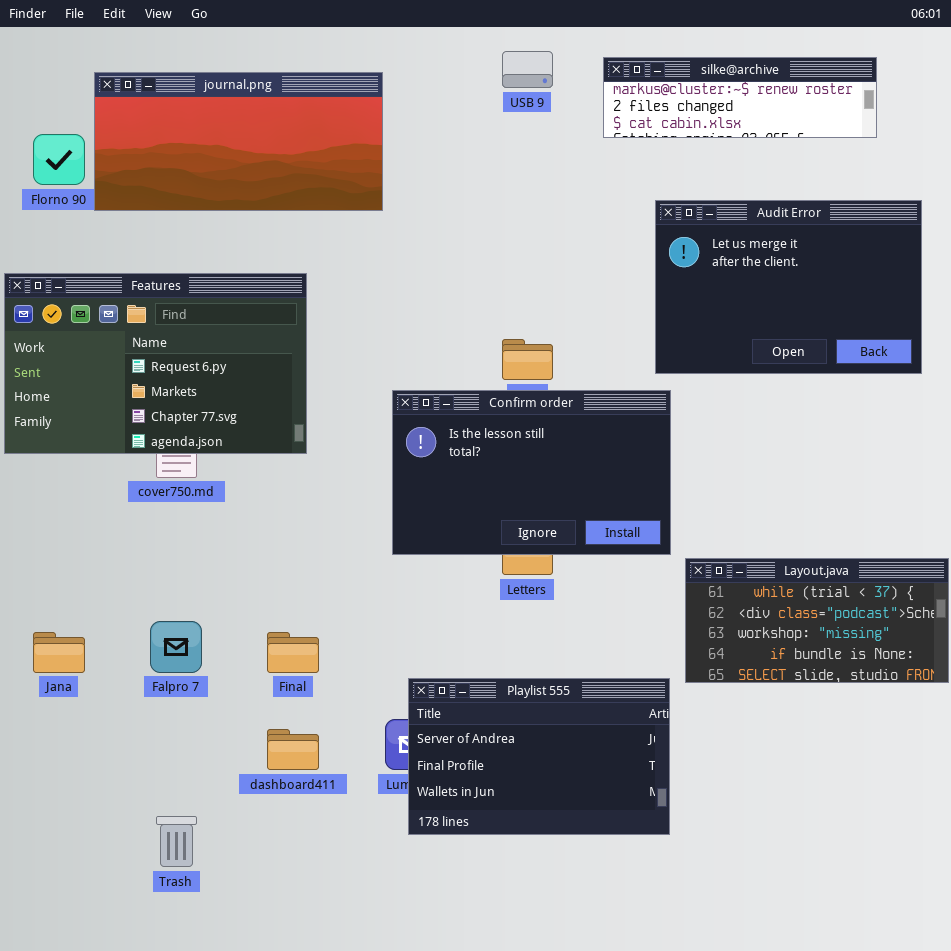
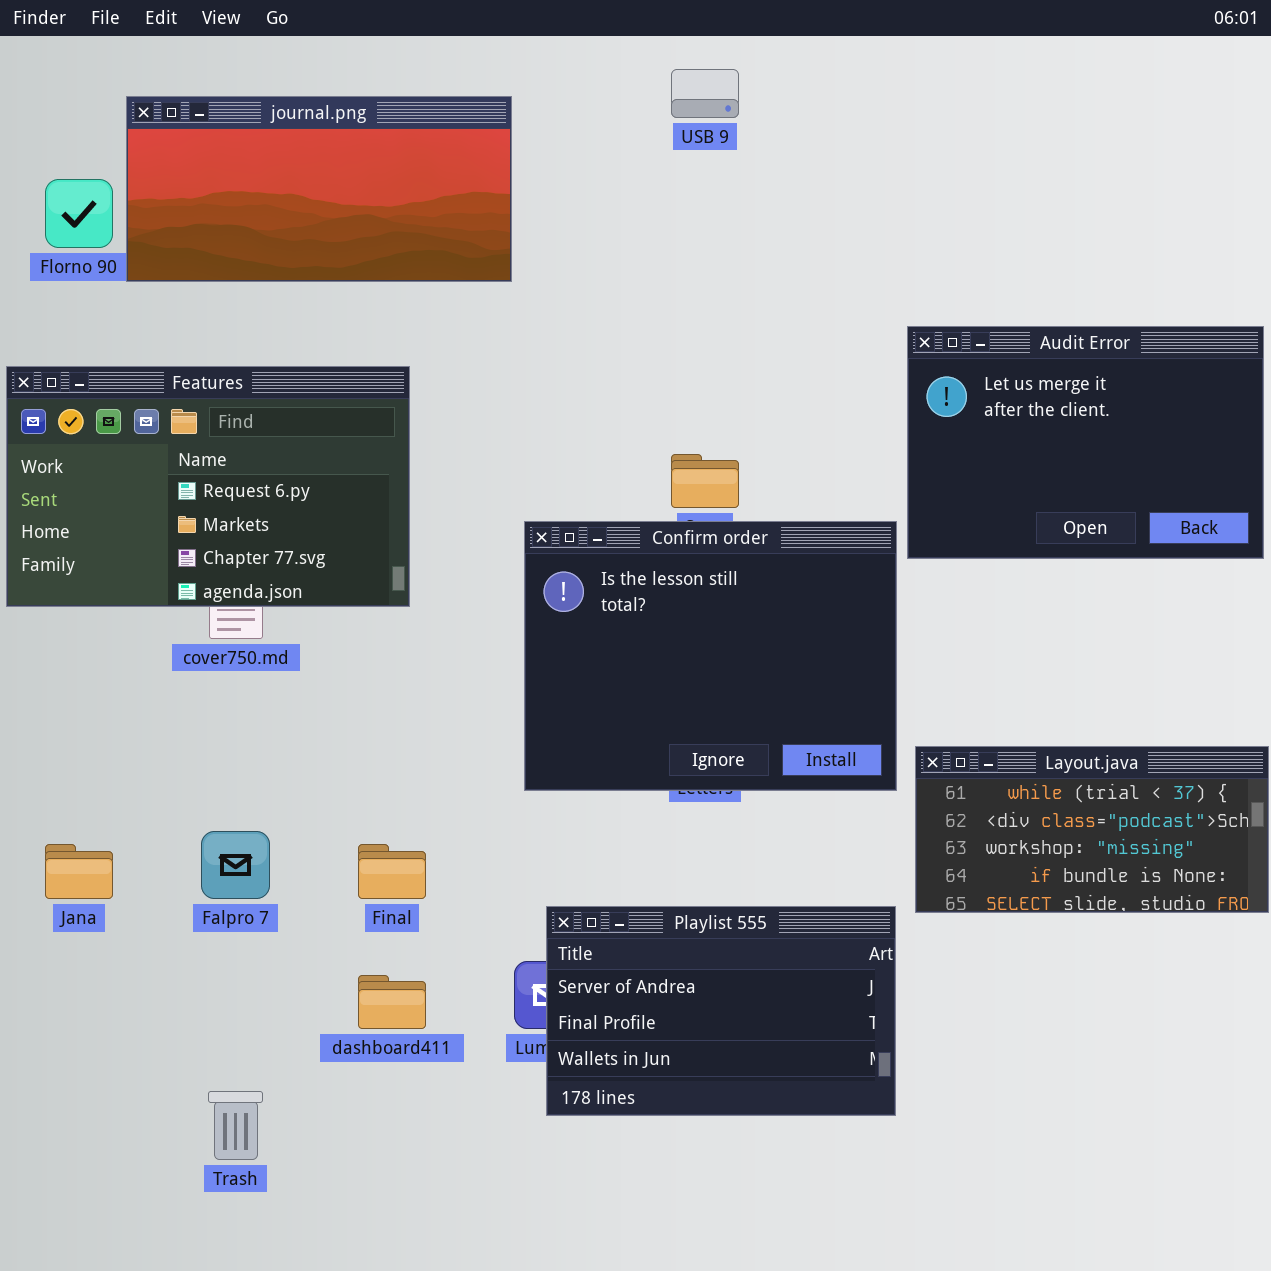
silke@archive: [603,57,877,138] -> none, closed
Audit Error: [655,200,922,374] -> [907,326,1264,559], moved
Confirm order: [392,390,671,555] -> [524,521,897,791], resized

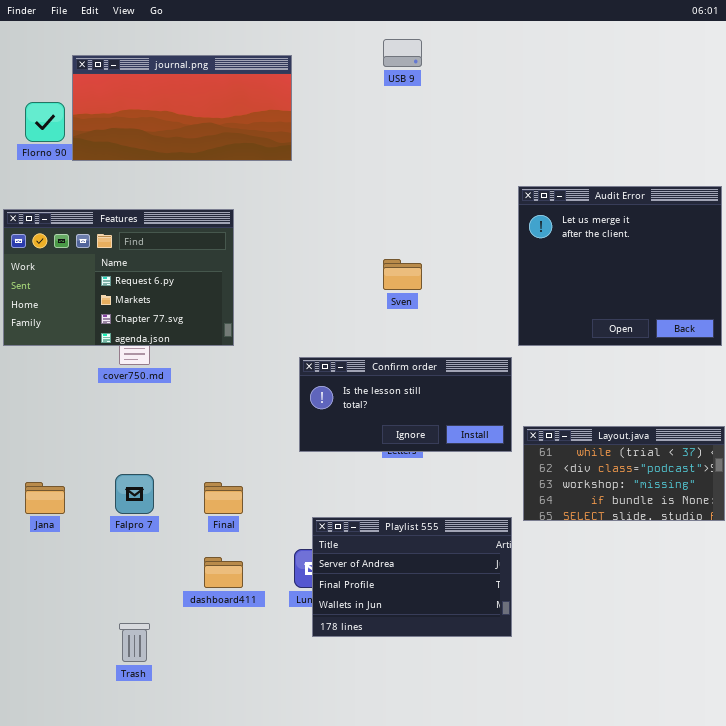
Audit Error: [907,326,1264,559] -> [518,186,722,346], resized
Confirm order: [524,521,897,791] -> [299,357,512,452], resized

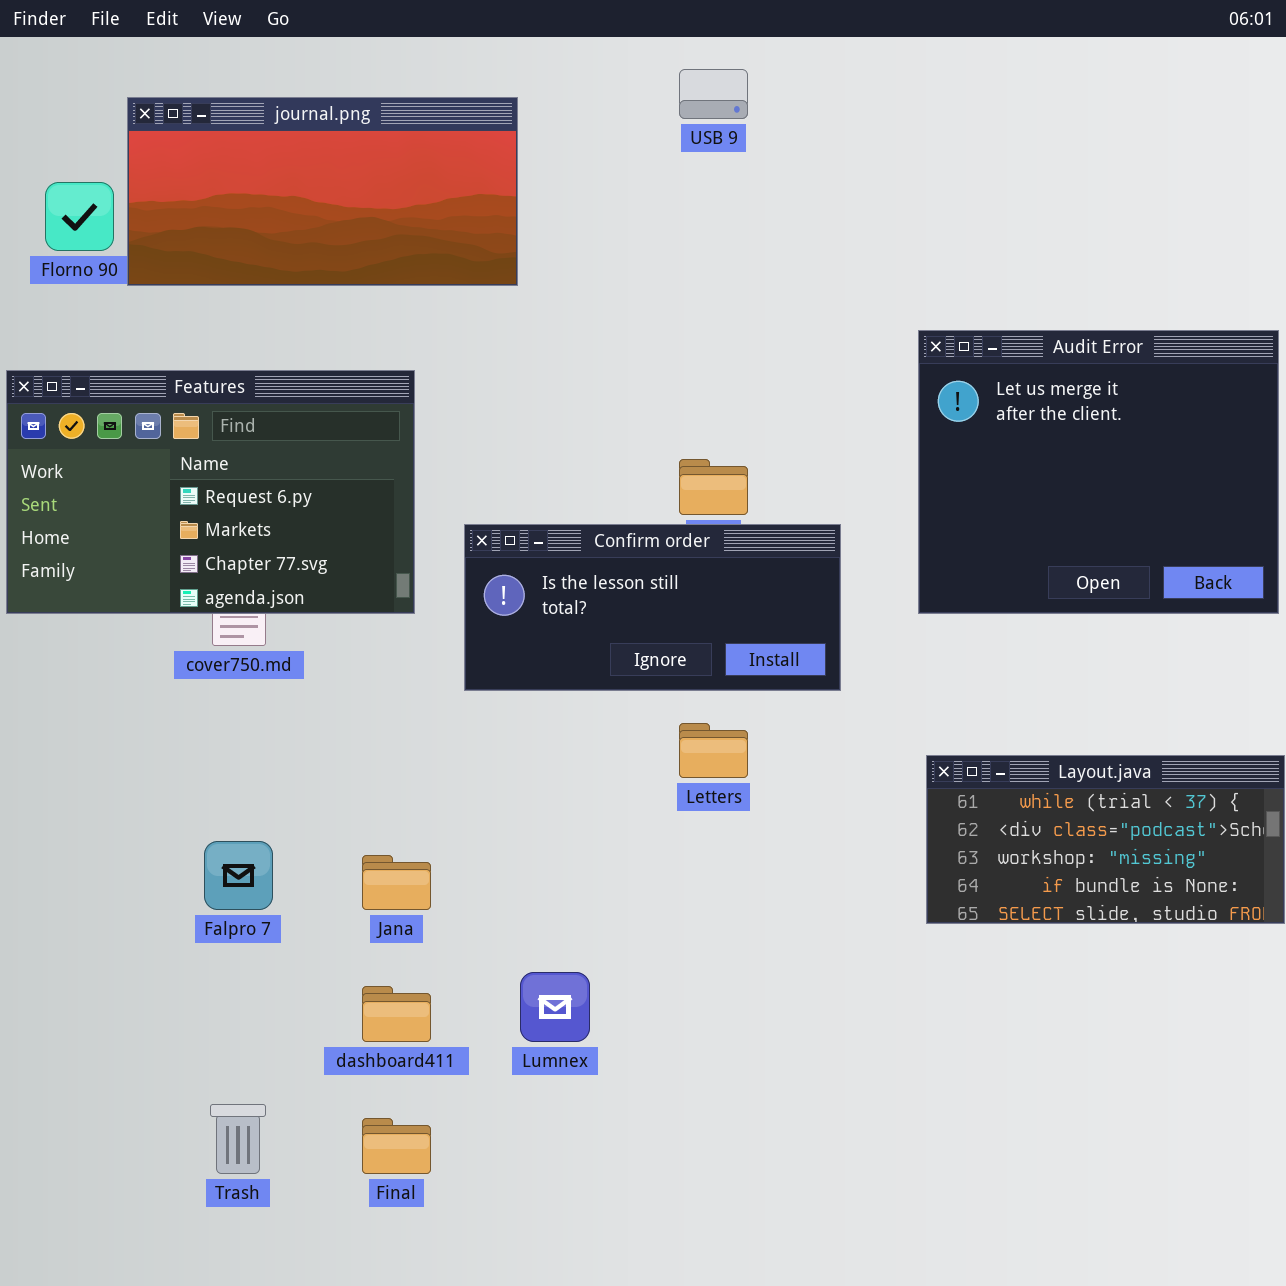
Confirm order: [299,357,512,452] -> [464,524,841,691], moved
Jana: [25,482,65,514] -> [362,855,431,910], moved
Final: [204,482,243,514] -> [362,1118,431,1174], moved
Playlist 555: [312,517,512,637] -> none, closed

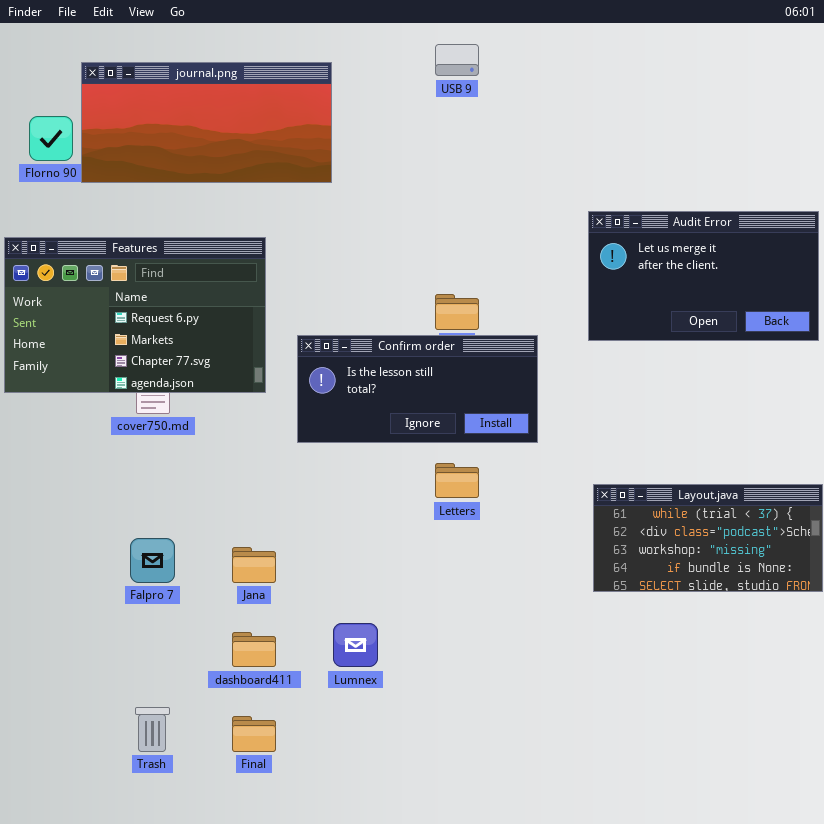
Audit Error: [918,330,1279,614] -> [588,211,819,341], resized

